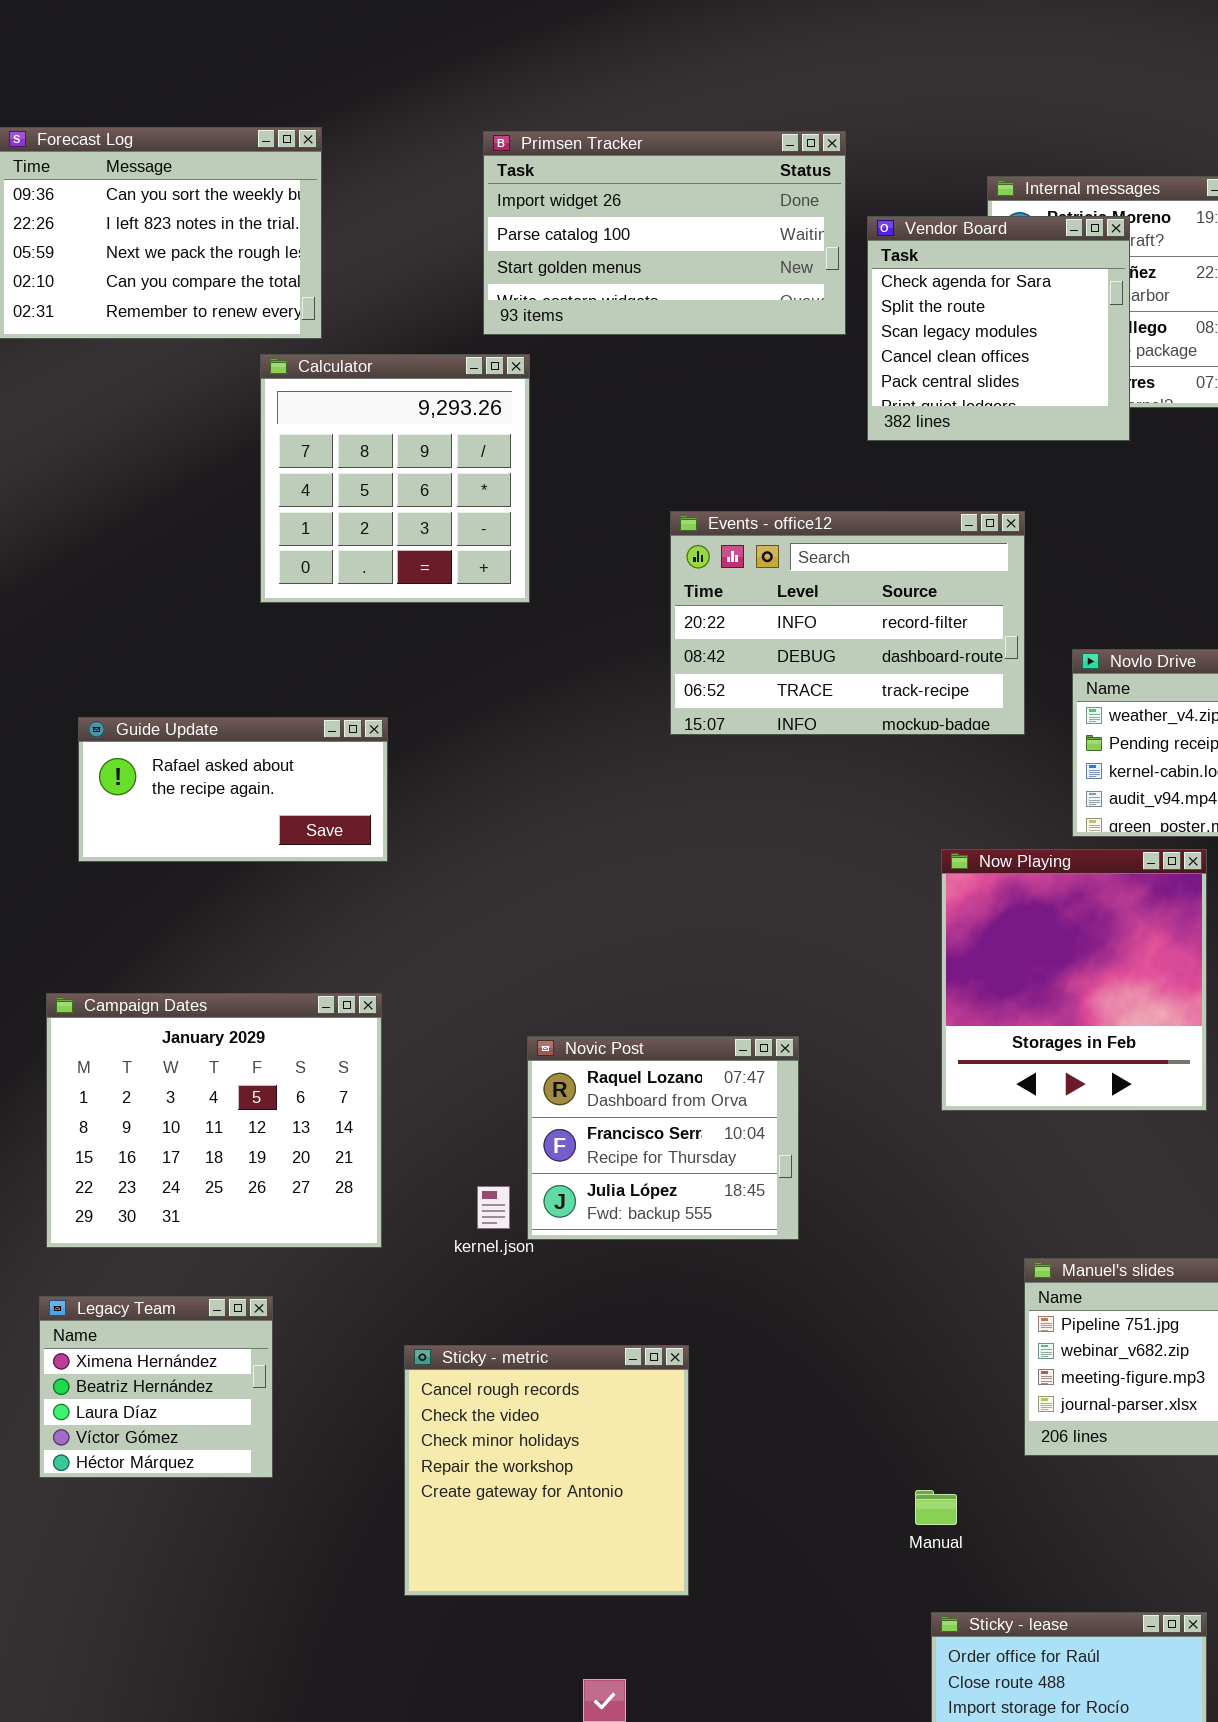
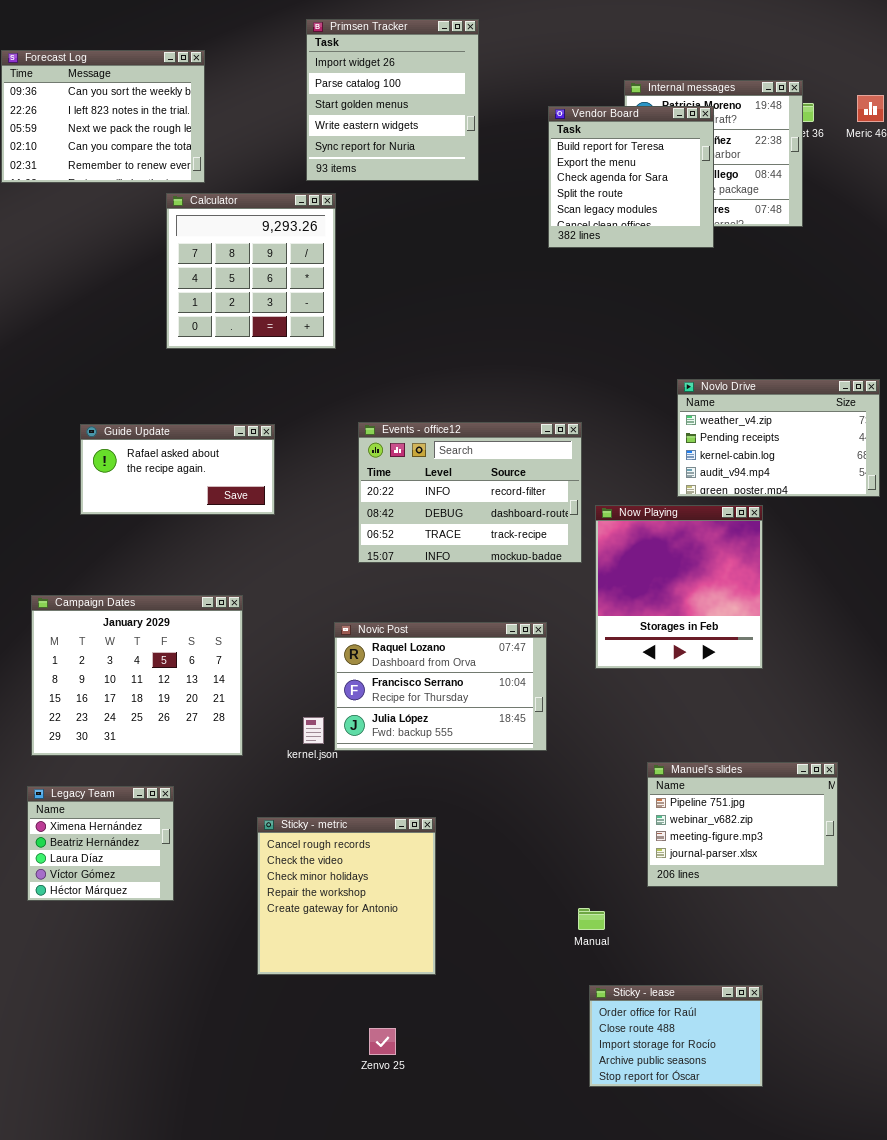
Primsen Tracker: [483,131,846,335] -> [306,19,479,181], resized
Vendor Board: [867,216,1130,441] -> [548,106,714,248], scrolled up 2 rows
Events - office12: [670,511,1025,735] -> [358,422,582,563], moved
Guide Update: [78,717,388,862] -> [80,424,275,515], moved
Novic Post: [527,1036,799,1240] -> [334,622,547,751], resized

